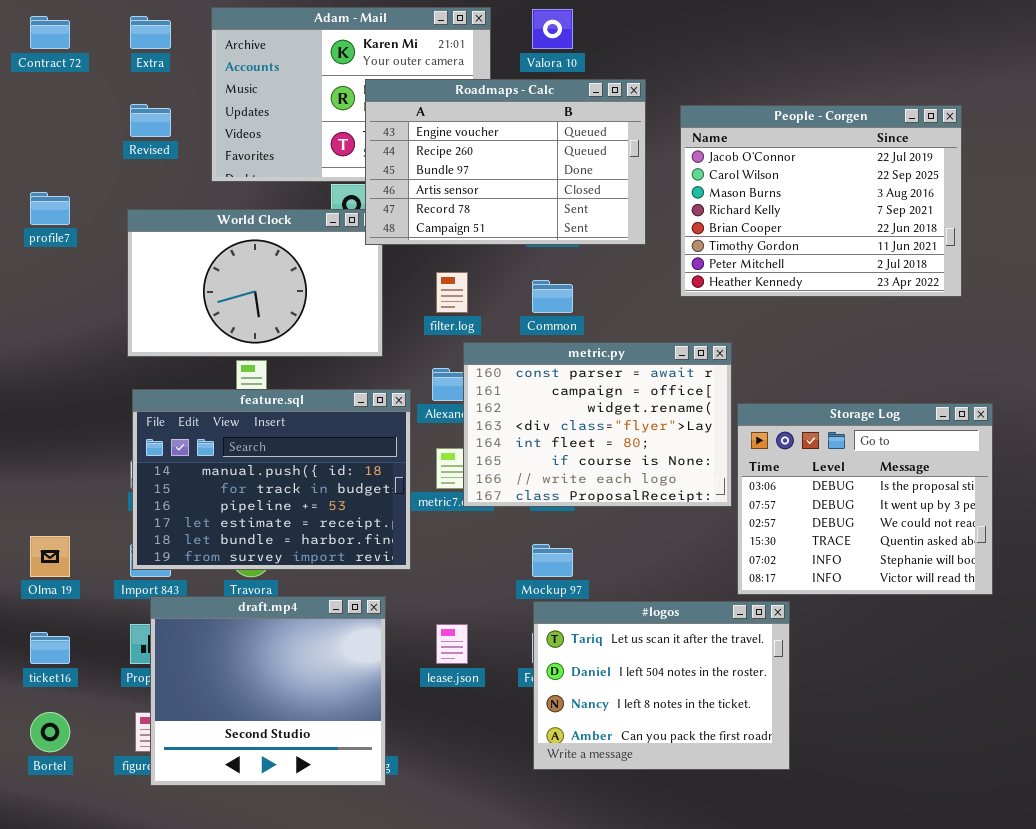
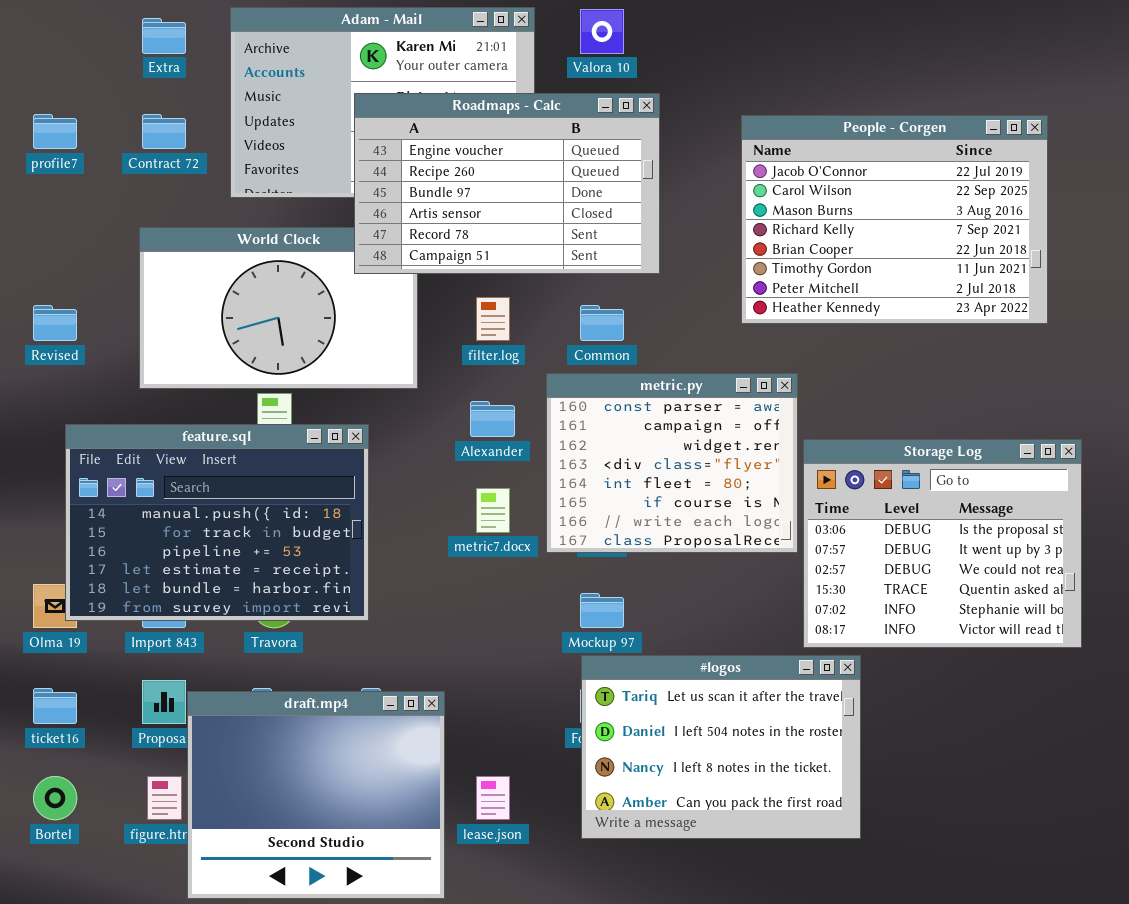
Contract 72: [30,16,70,49] -> [142,114,186,149], moved
Roadmaps - Calc: [365,79,646,245] -> [354,93,660,274], moved
Revised: [130,104,171,137] -> [33,305,77,341], moved
profile7: [30,192,70,225] -> [33,114,77,149], moved
metric.py: [463,342,732,507] -> [546,373,798,553], resized
feature.sql: [132,389,411,570] -> [65,424,369,621], moved
draft.mp4: [150,596,386,786] -> [187,691,445,899], moved
lease.json: [436,624,468,664] -> [476,776,510,820], moved

